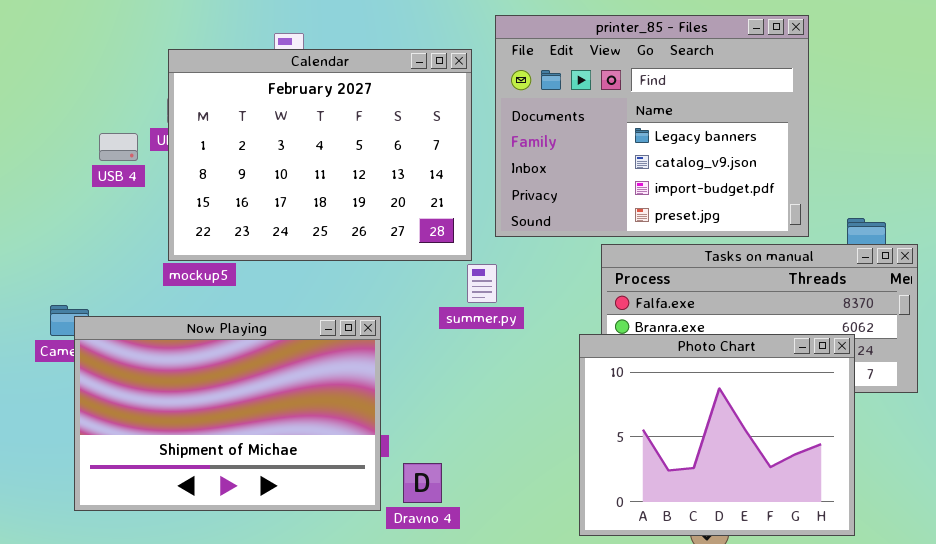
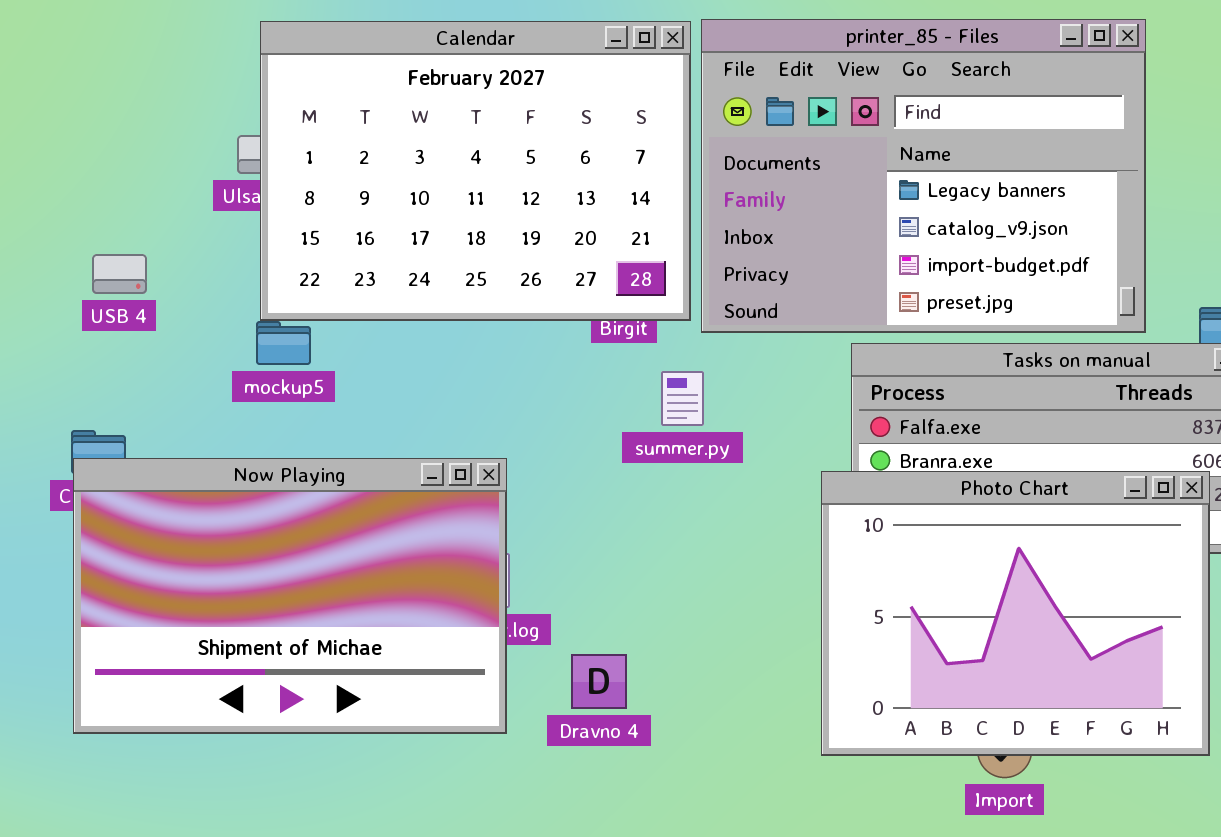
Calendar: [168,49,472,261] -> [260,21,691,321], moved
USB 4: [99,133,138,161] -> [92,254,147,294], moved
Now Playing: [74,316,381,511] -> [73,458,507,734], moved

